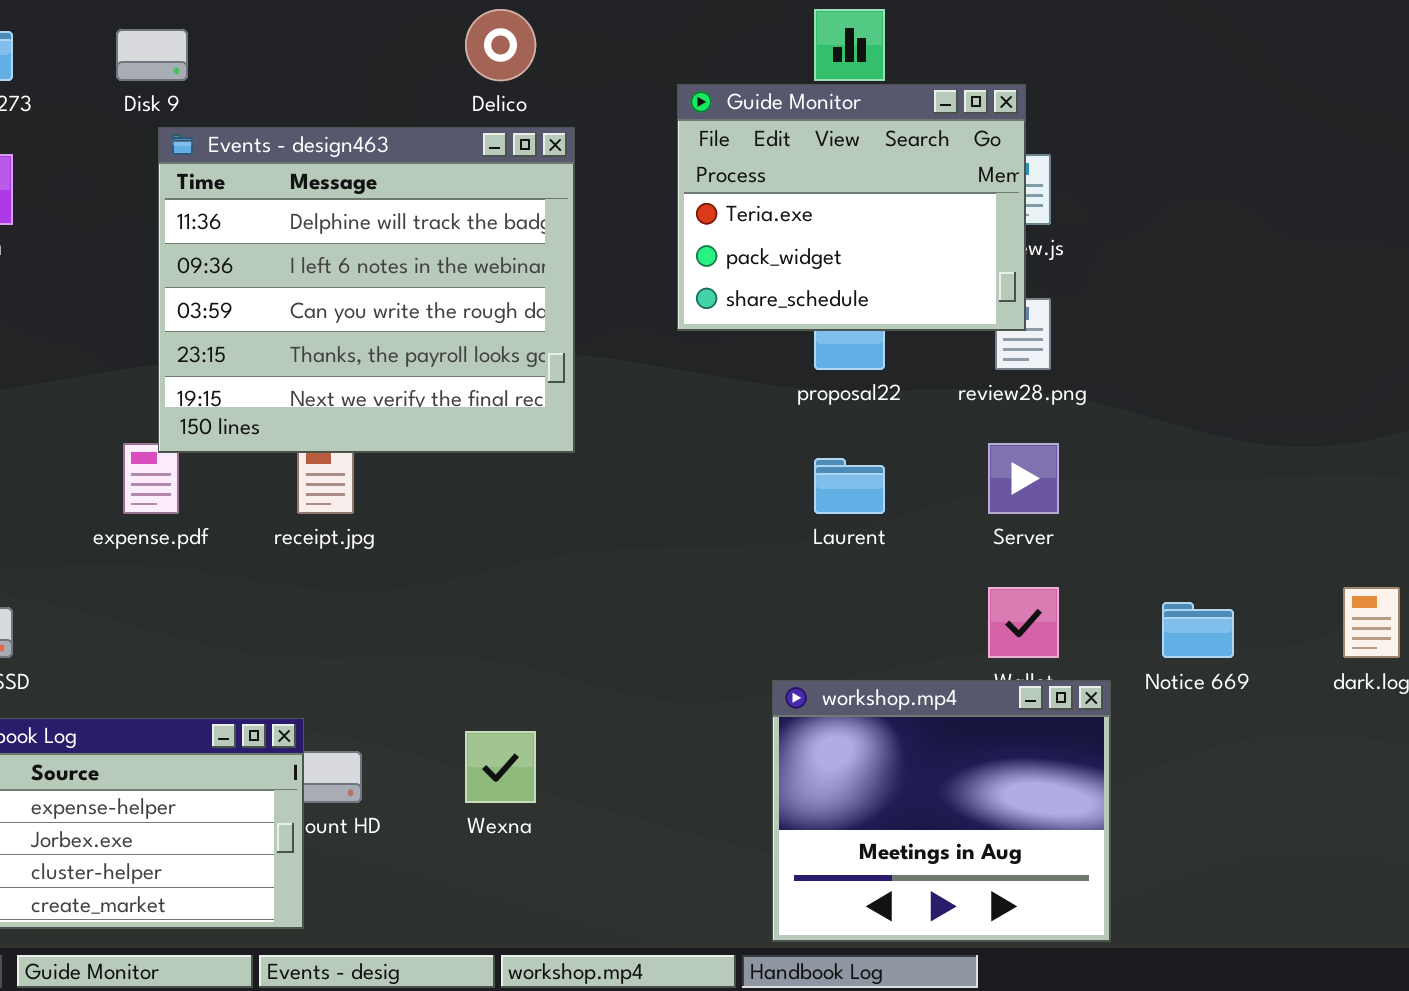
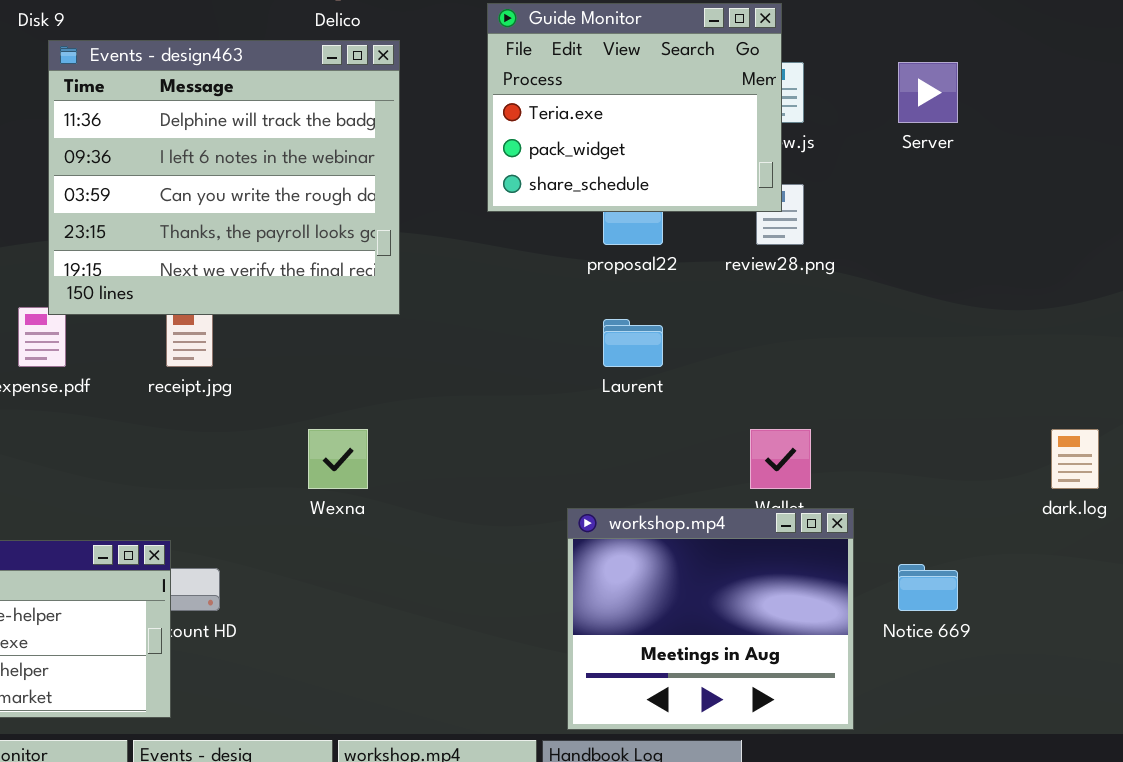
Server: [988,443,1059,514] -> [898,62,958,123], moved
Notice 669: [1162,602,1234,658] -> [898,564,958,611], moved
Wexna: [465,731,536,803] -> [308,429,368,489], moved

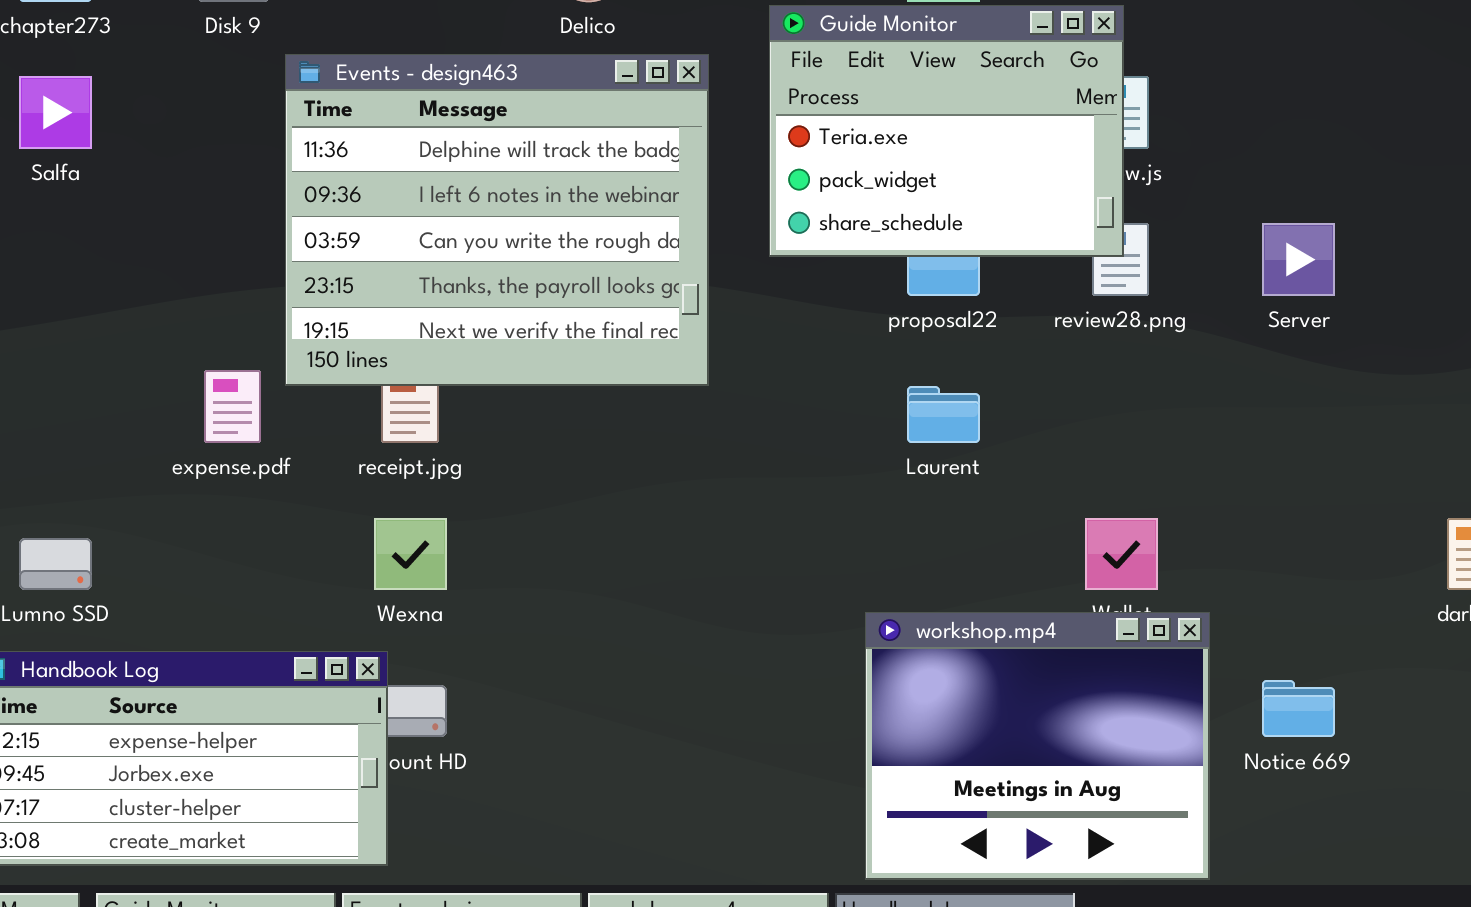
Events - design463: [48,40,400,315] -> [285,54,709,386], moved
Server: [898,62,958,123] -> [1262,223,1335,296], moved
Wexna: [308,429,368,489] -> [374,518,447,590], moved

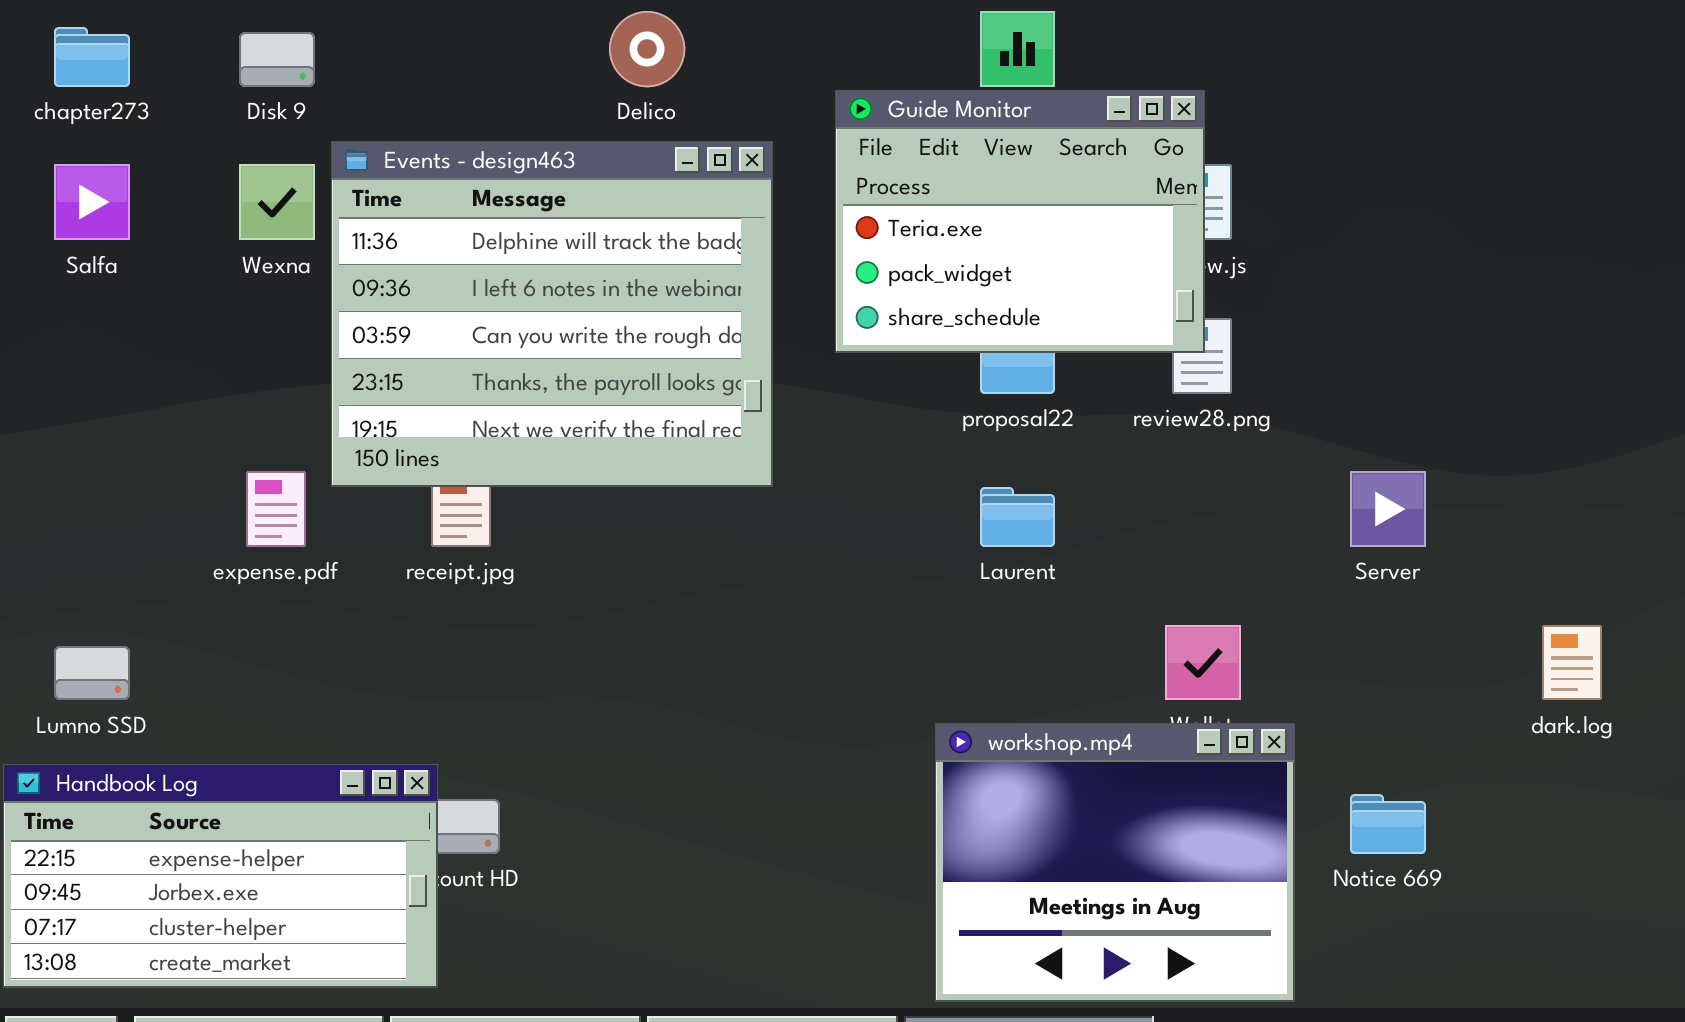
Server: [1262,223,1335,296] -> [1350,471,1426,547], moved
Wexna: [374,518,447,590] -> [239,164,315,240], moved

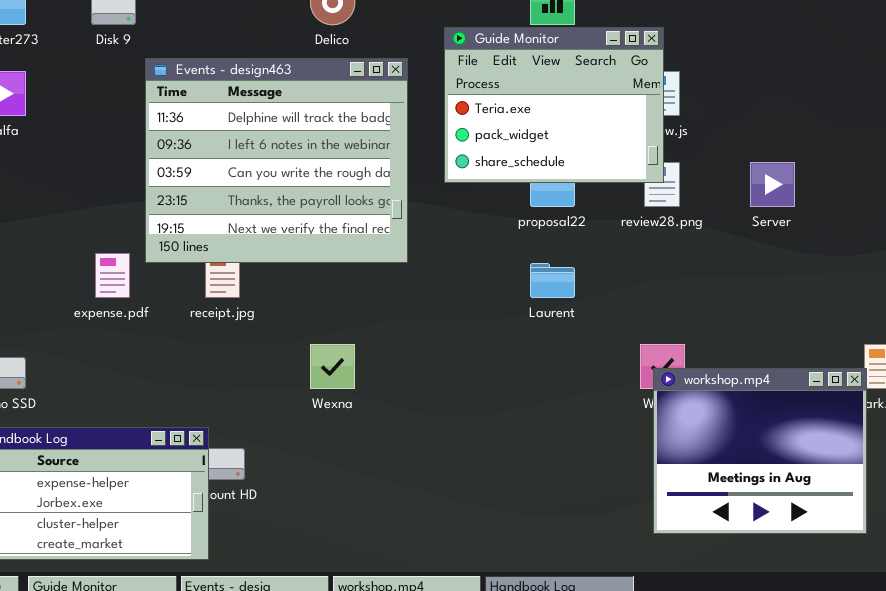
Wexna: [239,164,315,240] -> [310,344,355,389], moved
Server: [1350,471,1426,547] -> [750,162,795,207], moved
workshop.mp4: [935,723,1295,1002] -> [653,368,867,534], moved

